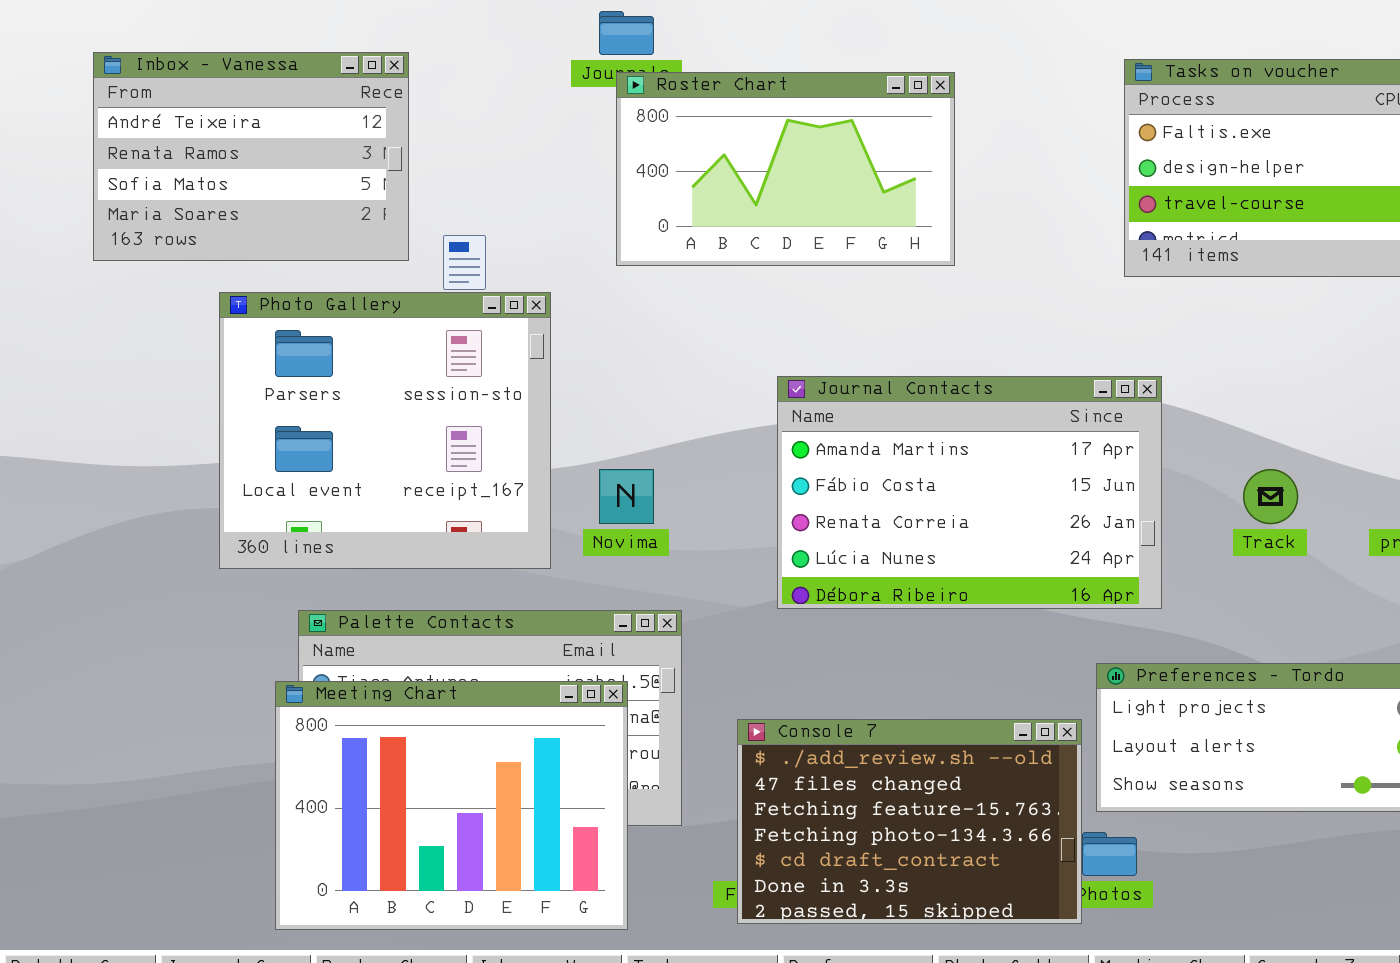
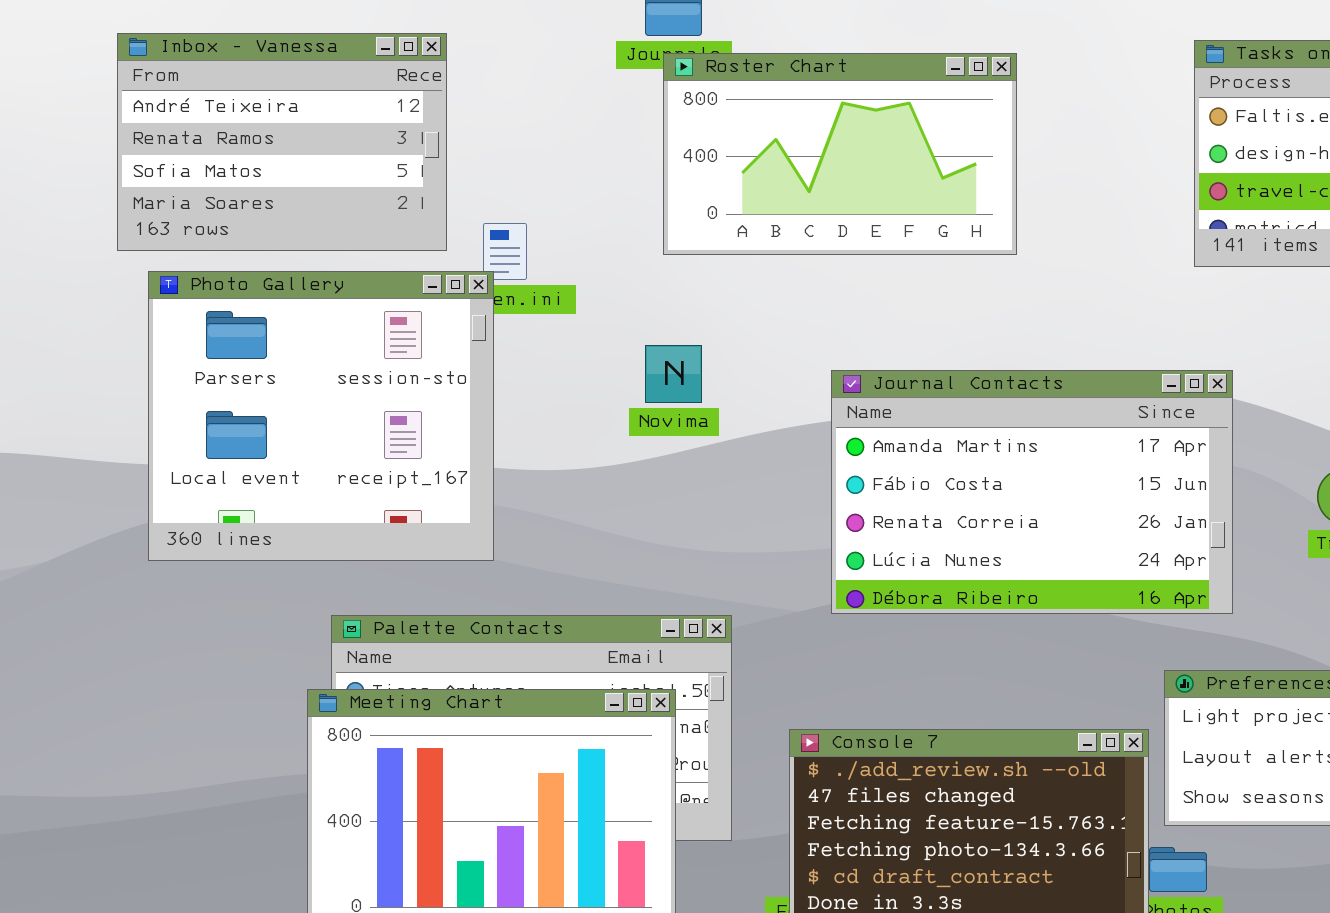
Photo Gallery: [219,292,551,569] -> [148,271,494,561], moved
Novima: [599,469,654,524] -> [645,345,702,403], moved

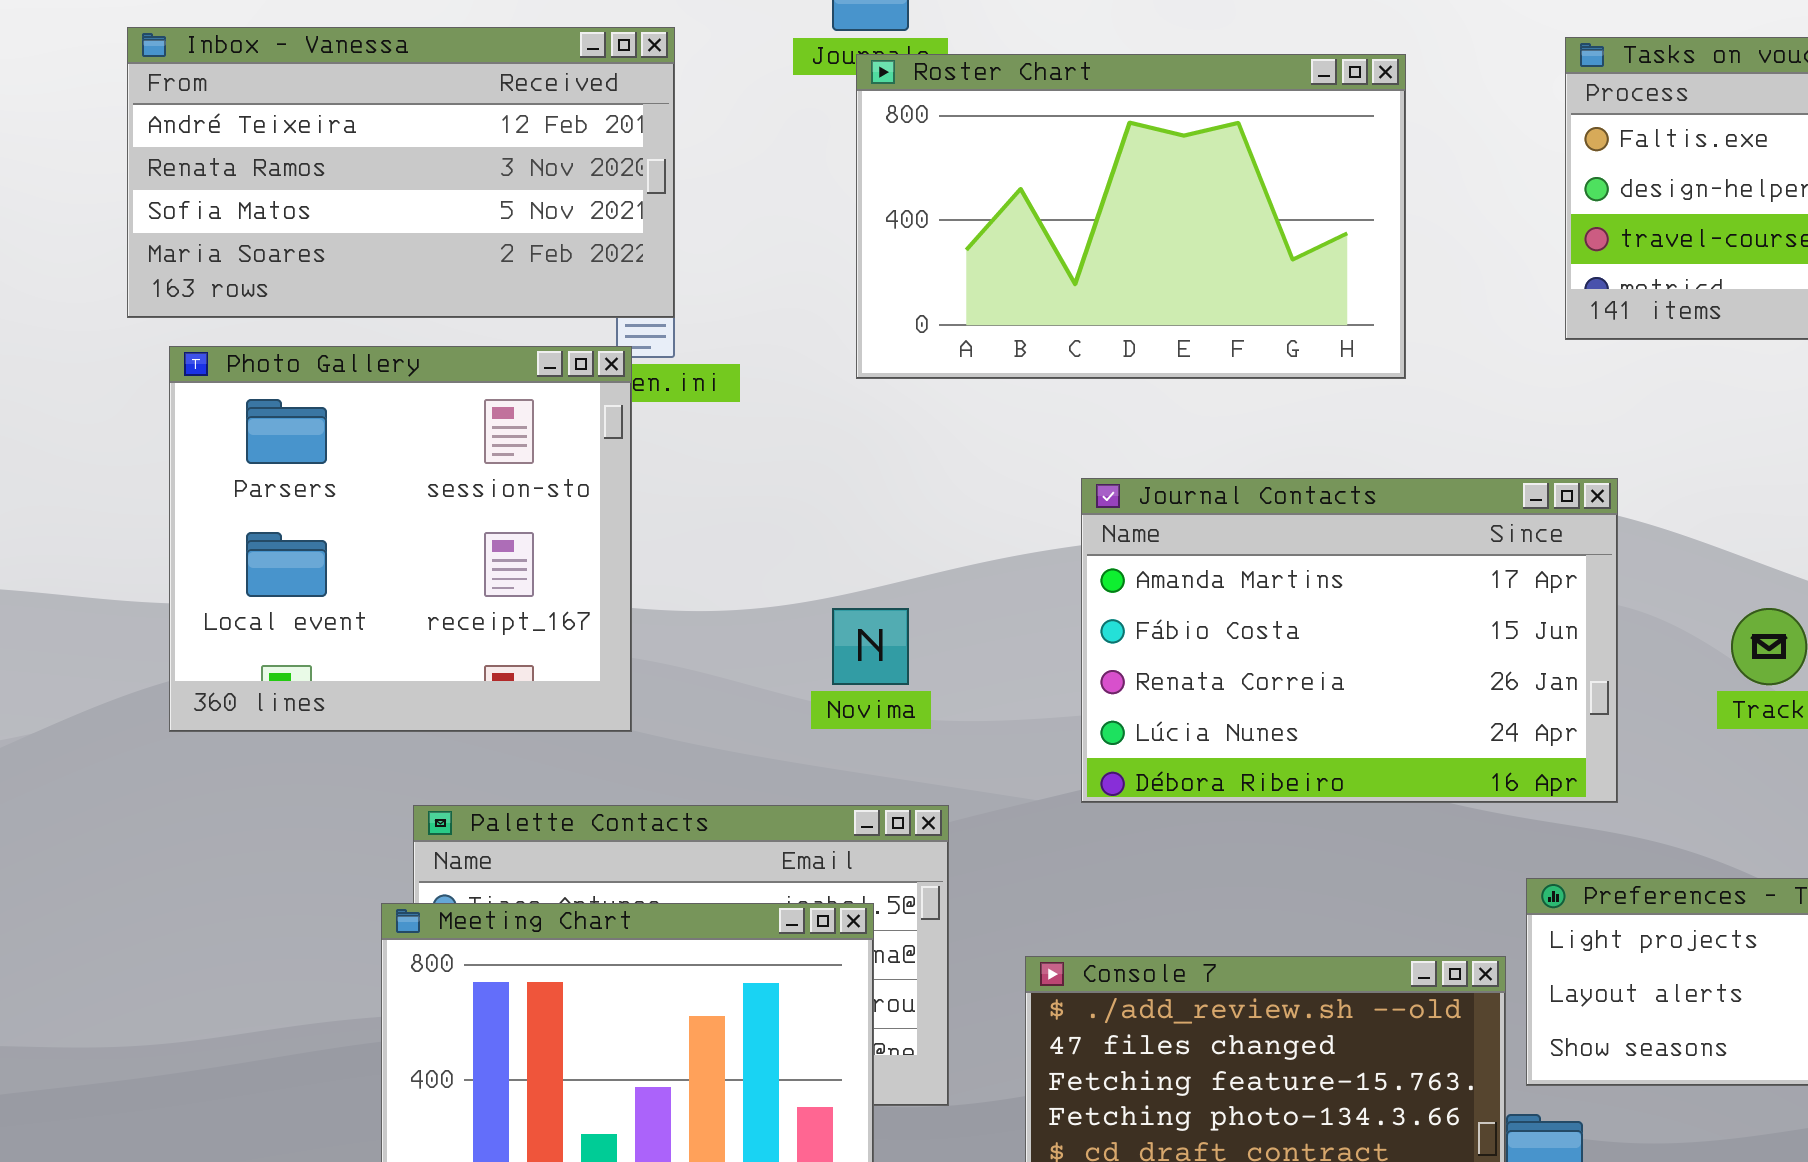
Inbox - Vanessa: [117,33,447,251] -> [127,27,675,318], resized
Roster Chart: [663,53,1017,255] -> [856,54,1406,379], resized
Novima: [645,345,702,403] -> [832,608,909,685], moved

